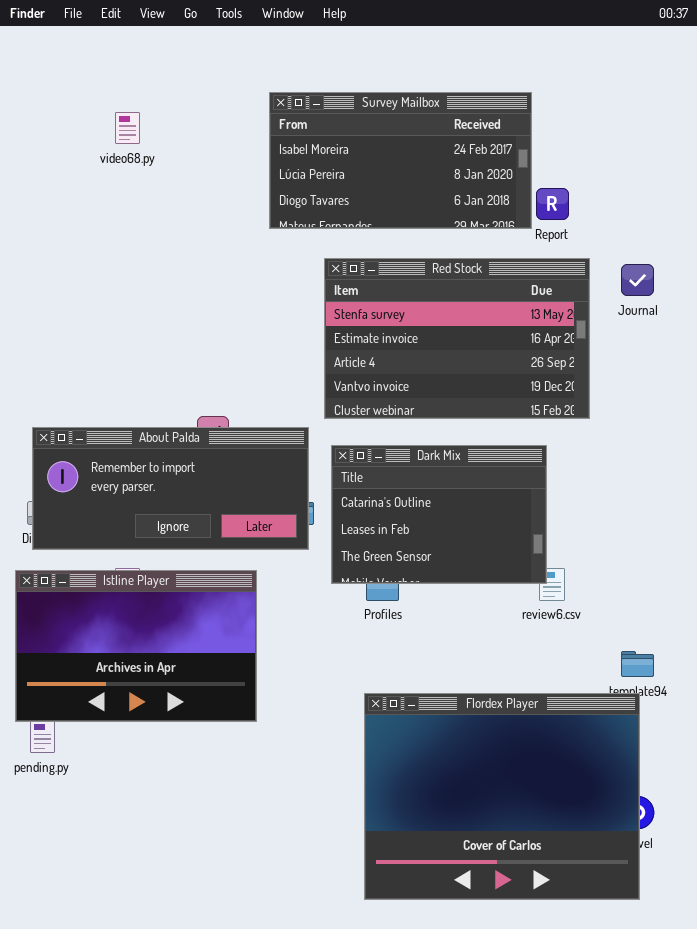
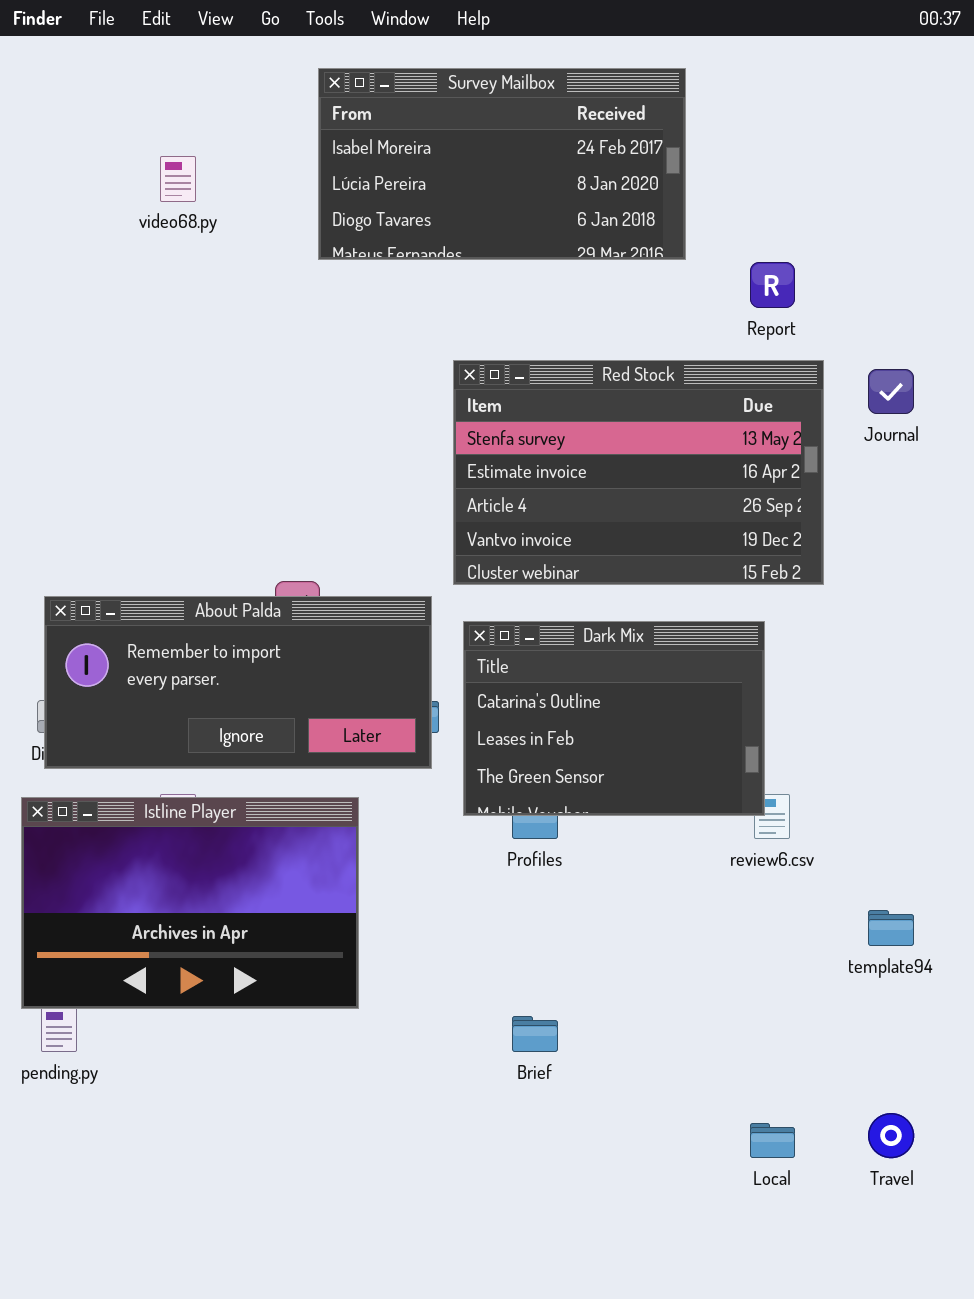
Survey Mailbox: [269,92,532,229] -> [318,68,686,260], moved
Flordex Player: [364,693,640,900] -> none, closed

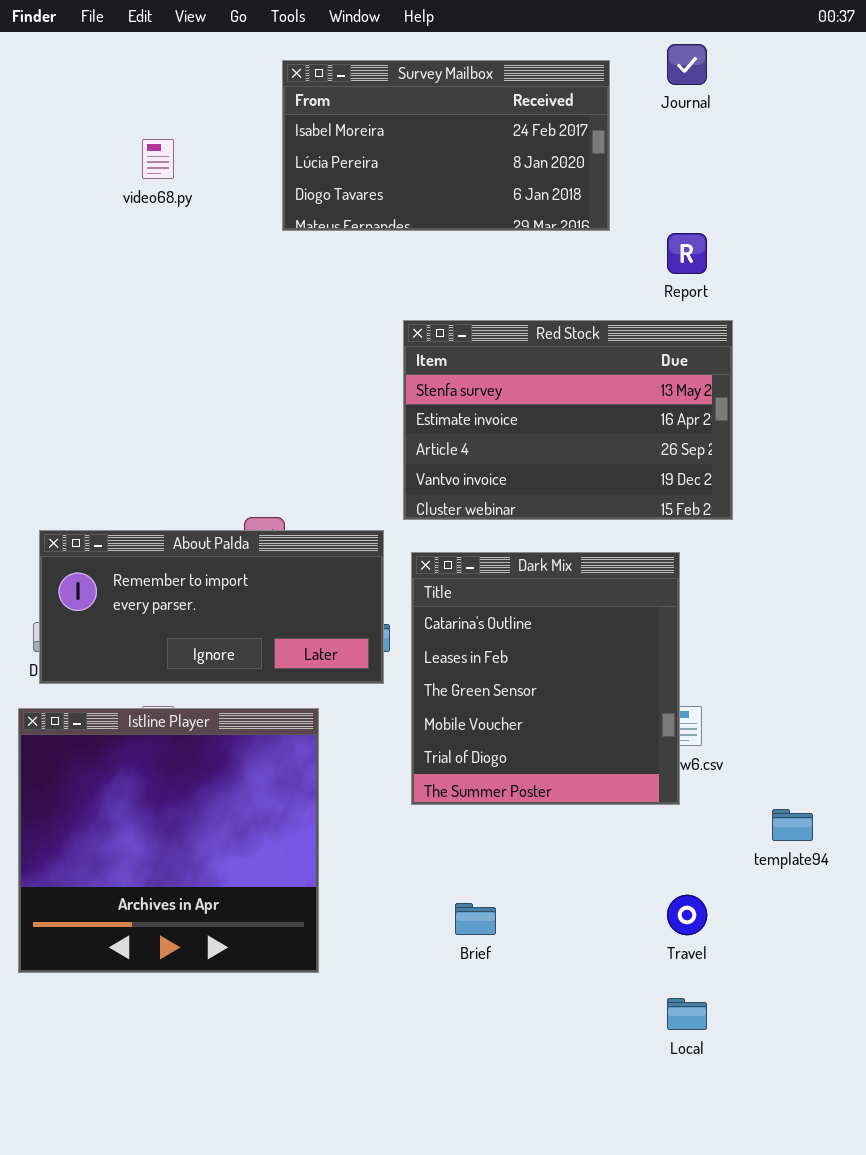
Journal: [868,369,914,414] -> [667,44,707,85], moved
Dark Mix: [463,621,765,816] -> [411,552,680,805], resized
Istline Player: [21,797,359,1009] -> [18,708,319,973], resized
Travel: [868,1113,914,1158] -> [667,895,707,935], moved

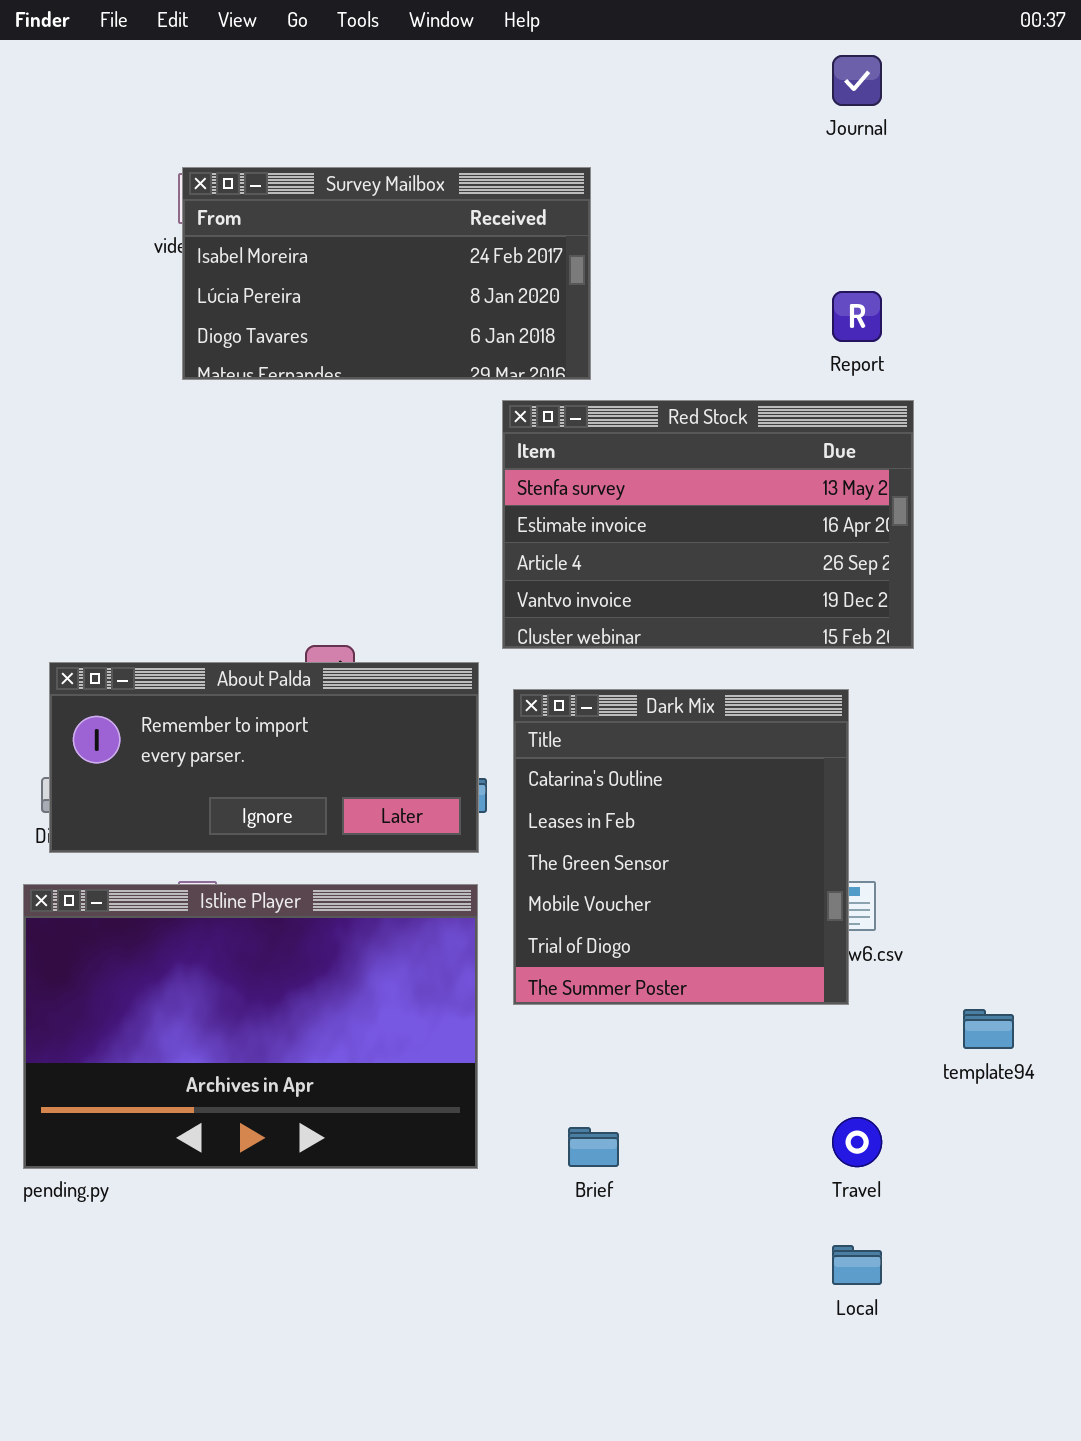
Survey Mailbox: [282,60,610,231] -> [182,167,591,380], moved
Istline Player: [18,708,319,973] -> [23,884,478,1169], resized

